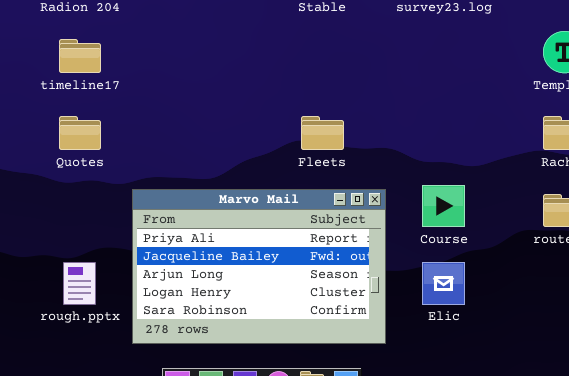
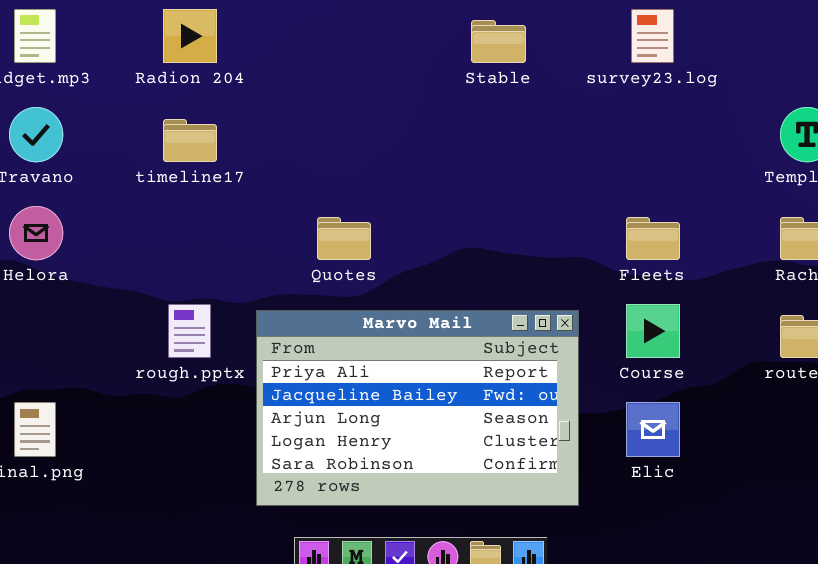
Quotes: [59,116,101,150] -> [317,217,371,260], moved
Fleets: [301,116,344,150] -> [626,217,680,260], moved
rough.pptx: [63,262,96,305] -> [168,304,211,358], moved

